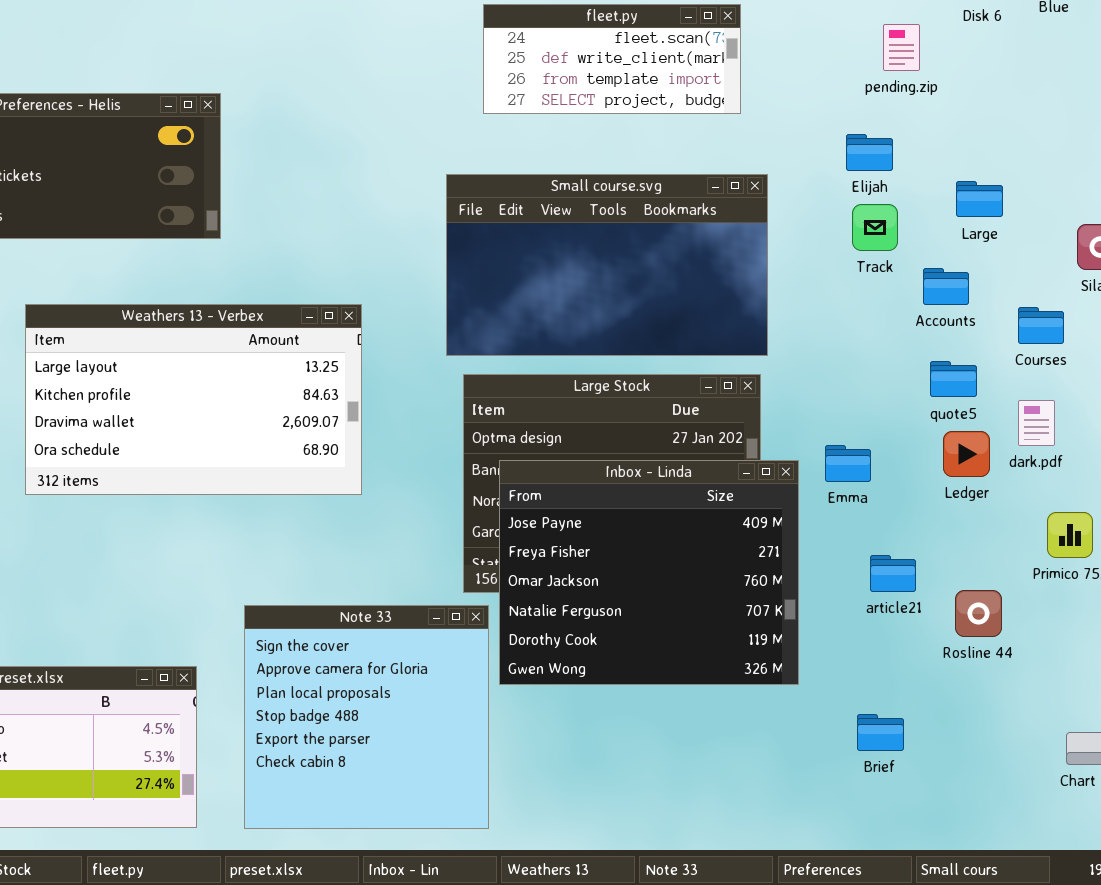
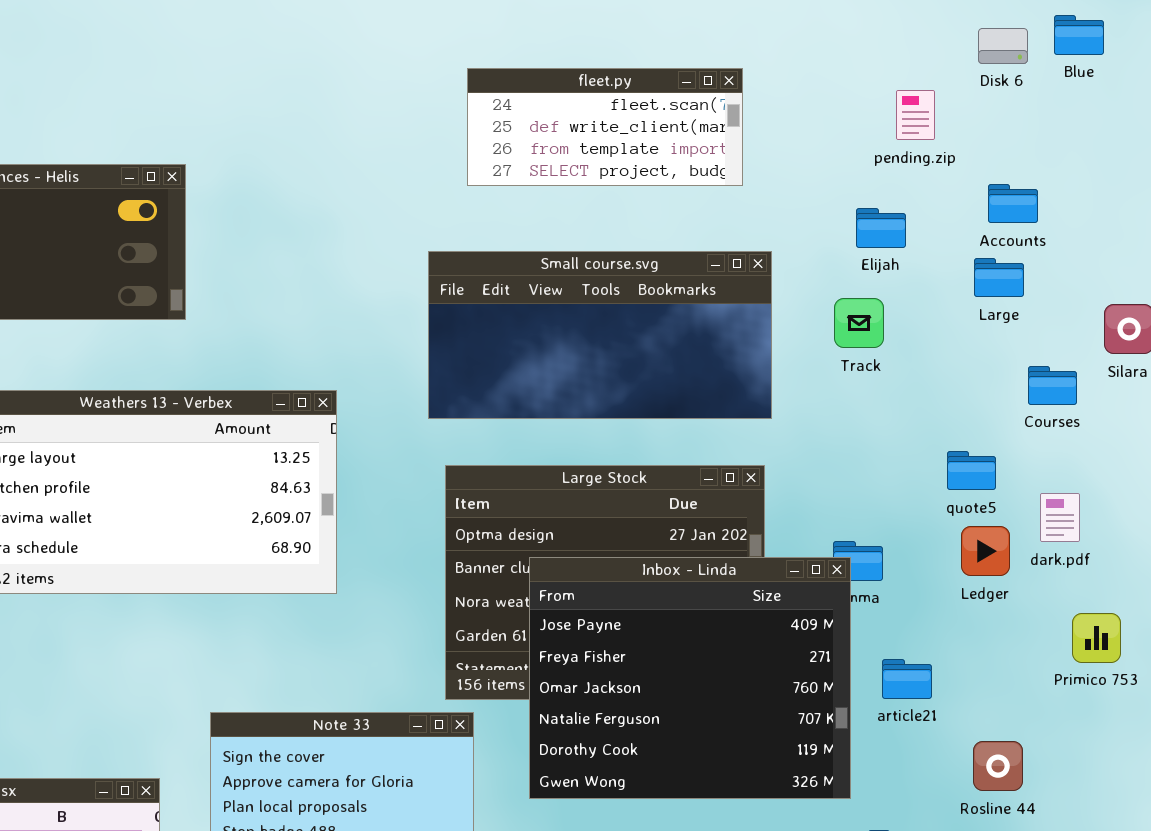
Small course.svg: [446,174,768,356] -> [428,251,772,419], resized
Track: [852,204,898,251] -> [834,298,884,348], moved
Accounts: [923,268,969,305] -> [988,184,1038,223], moved
Courses: [1018,307,1064,344] -> [1028,366,1077,405], moved
Inbox - Linda: [499,460,799,685] -> [529,557,851,799], moved
Rosline 44: [955,590,1002,637] -> [973,741,1023,791], moved

